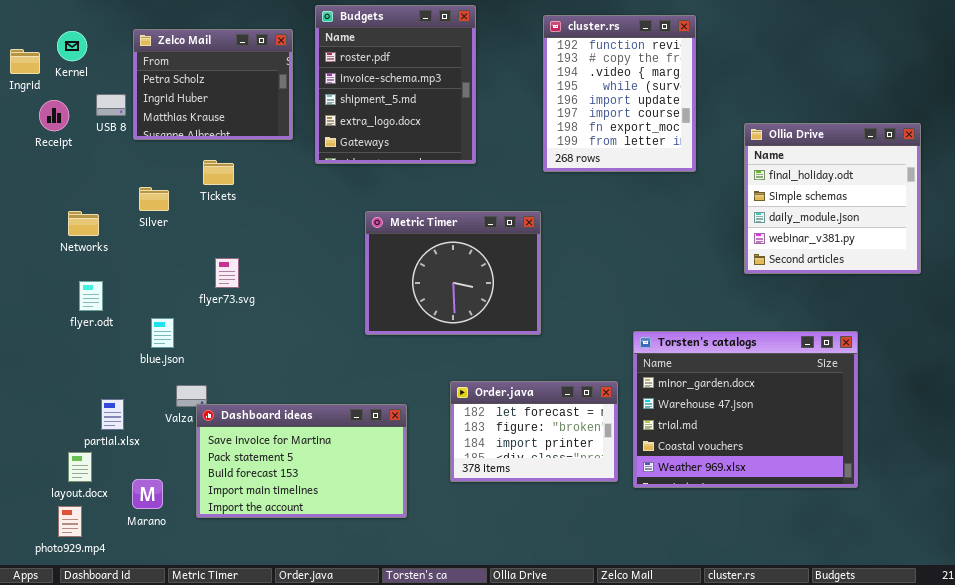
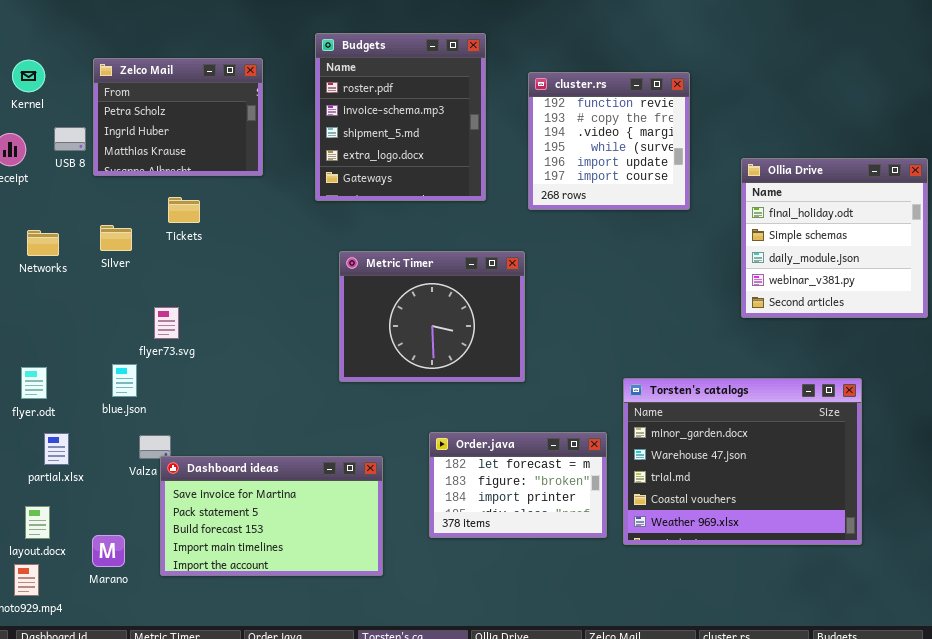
Budgets: [315,5,476,164] -> [315,33,486,201], moved
cluster.rs: [543,15,696,172] -> [528,72,690,210], resized
Networks: [68,211,99,236] -> [27,230,59,256], moved
flyer73.svg: [215,258,239,288] -> [154,307,179,339], moved
flyer.odt: [79,281,103,311] -> [21,367,47,399], moved
partial.xlsx: [101,399,124,430] -> [44,433,69,465], moved

